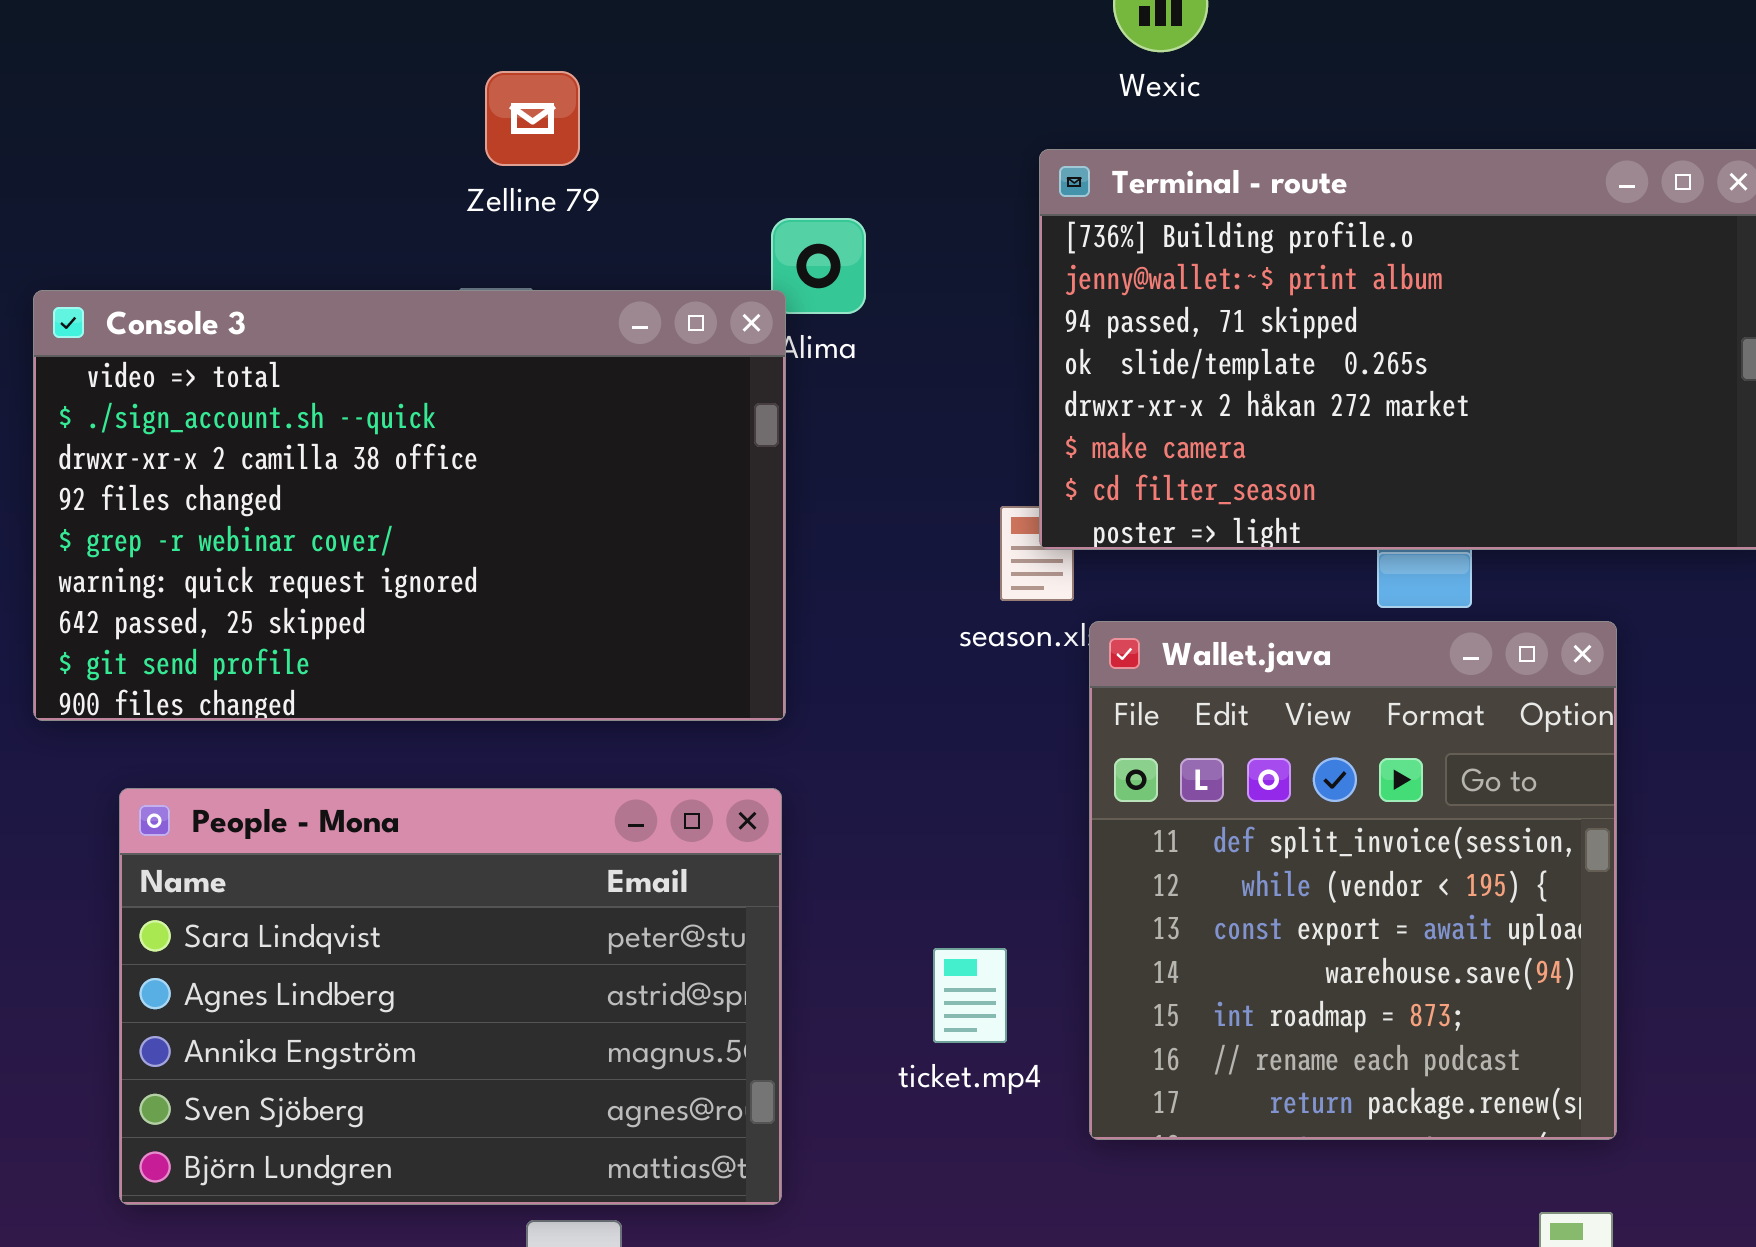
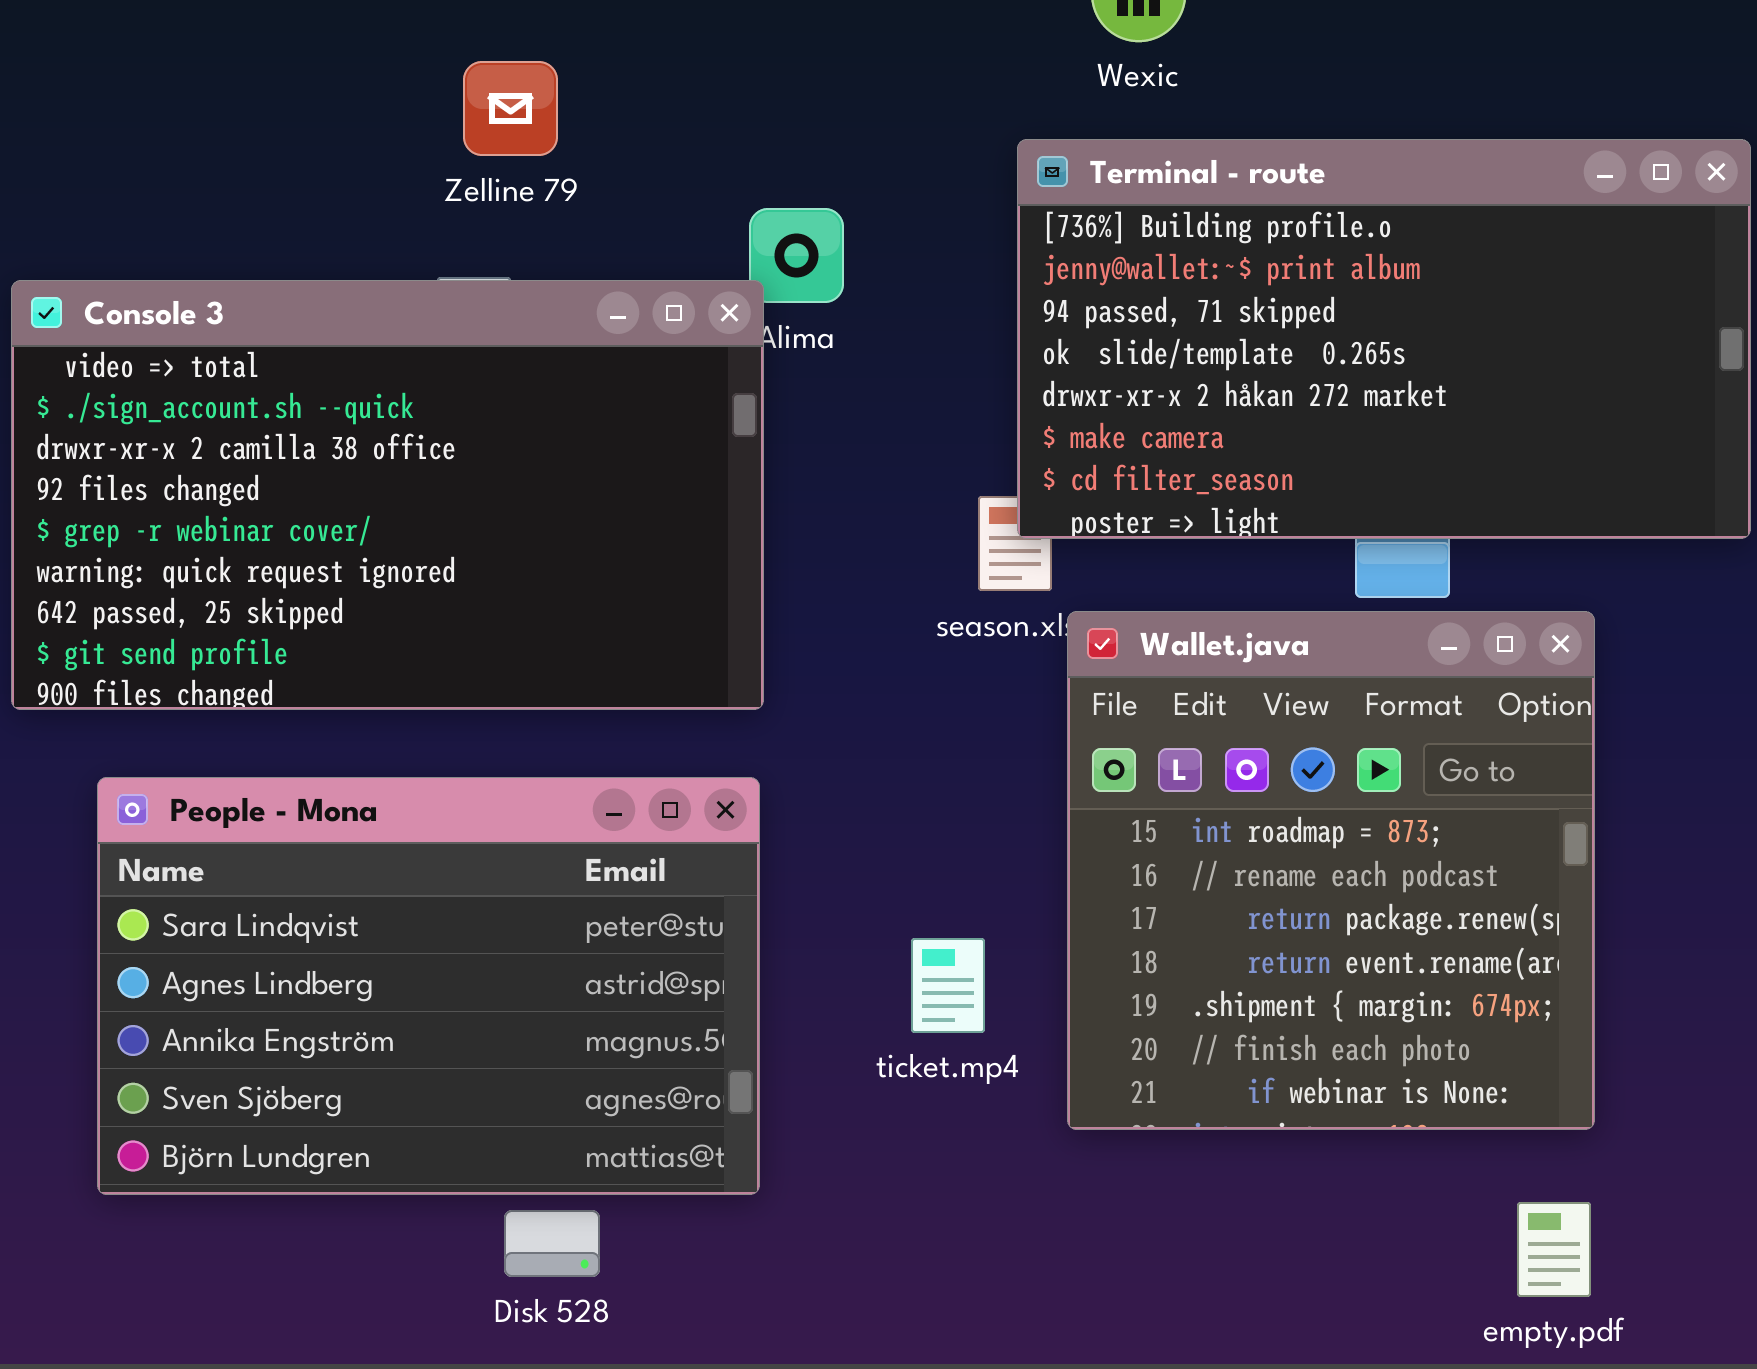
Wallet.java: [1089,621,1617,1140] -> [1067,611,1595,1130], scrolled down 4 rows

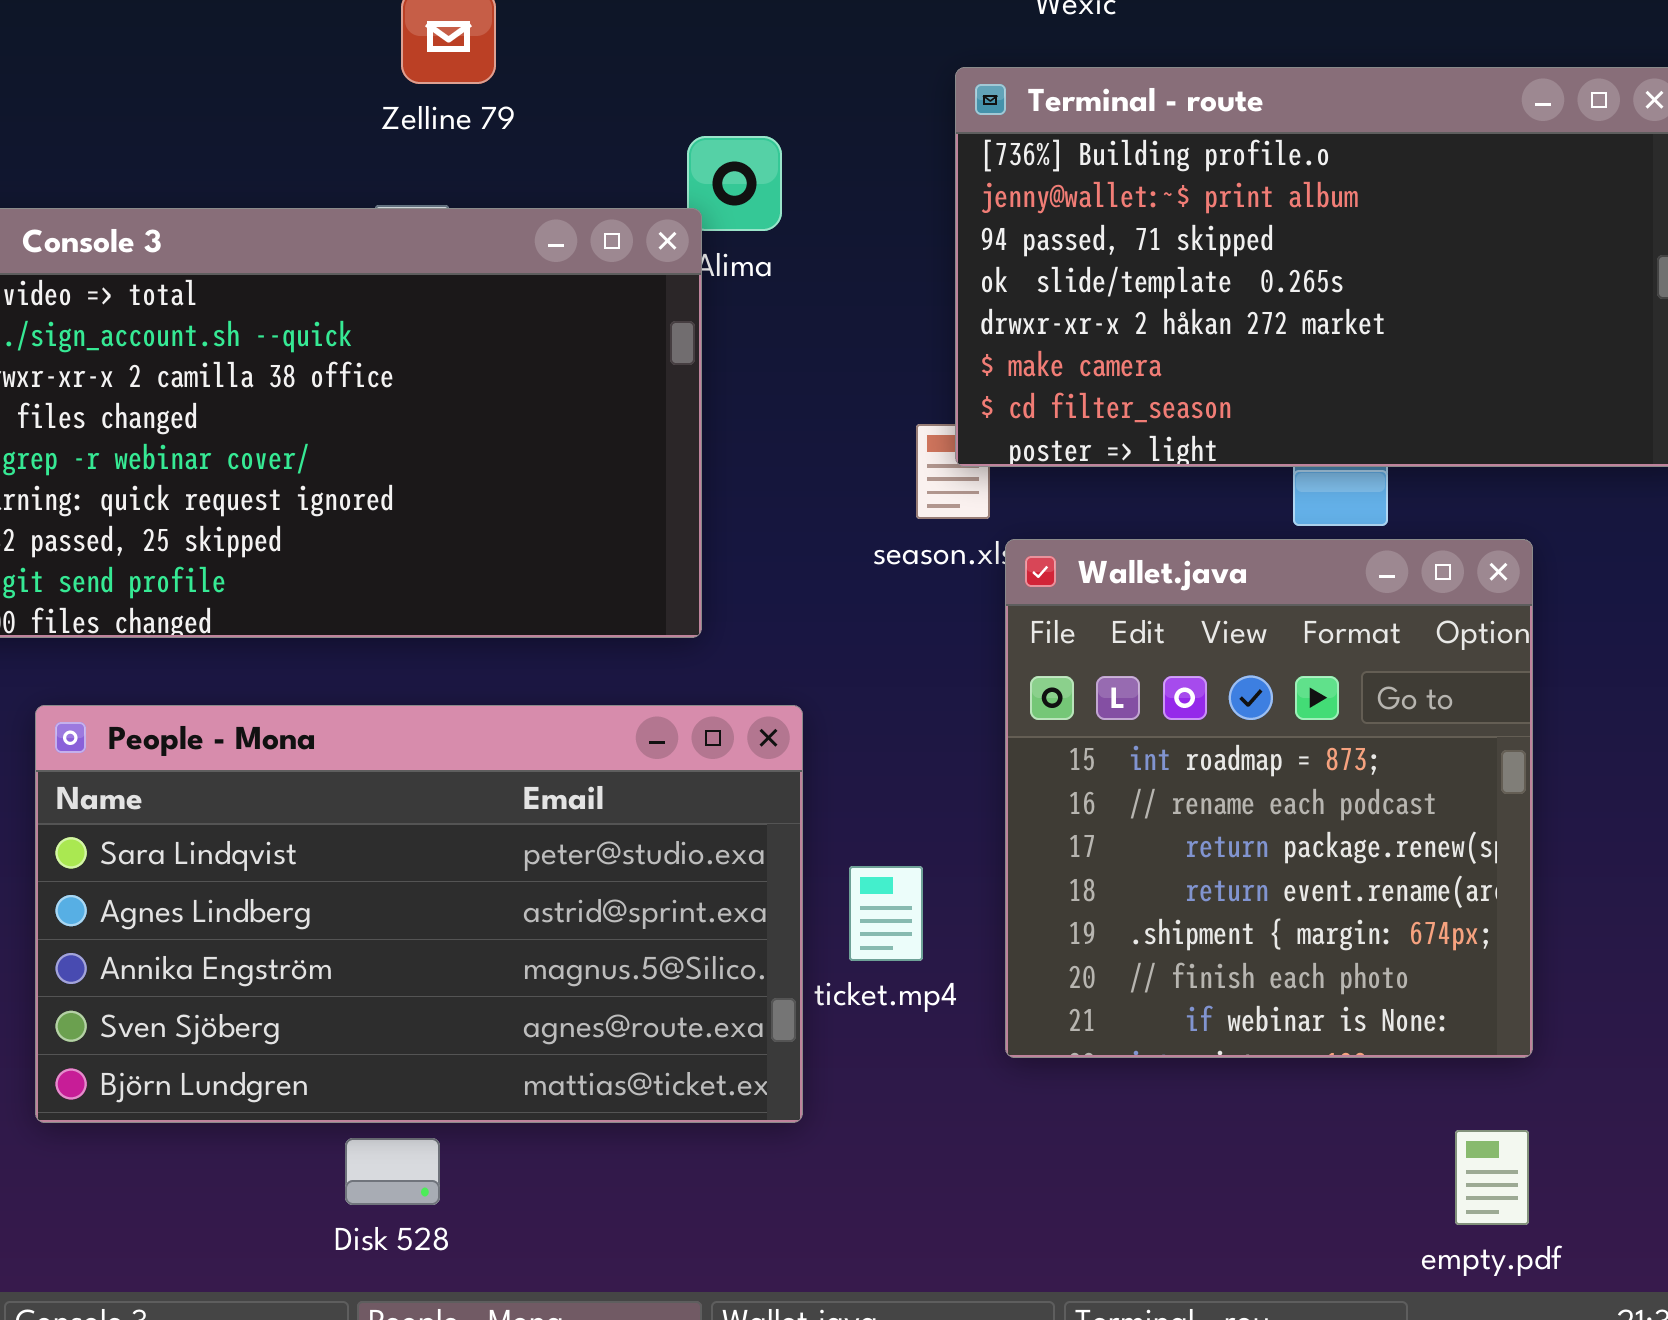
People - Mona: [97,777,760,1195] -> [35,705,803,1123], resized
Disk 528: [504,1210,600,1277] -> [345,1138,440,1205], moved

